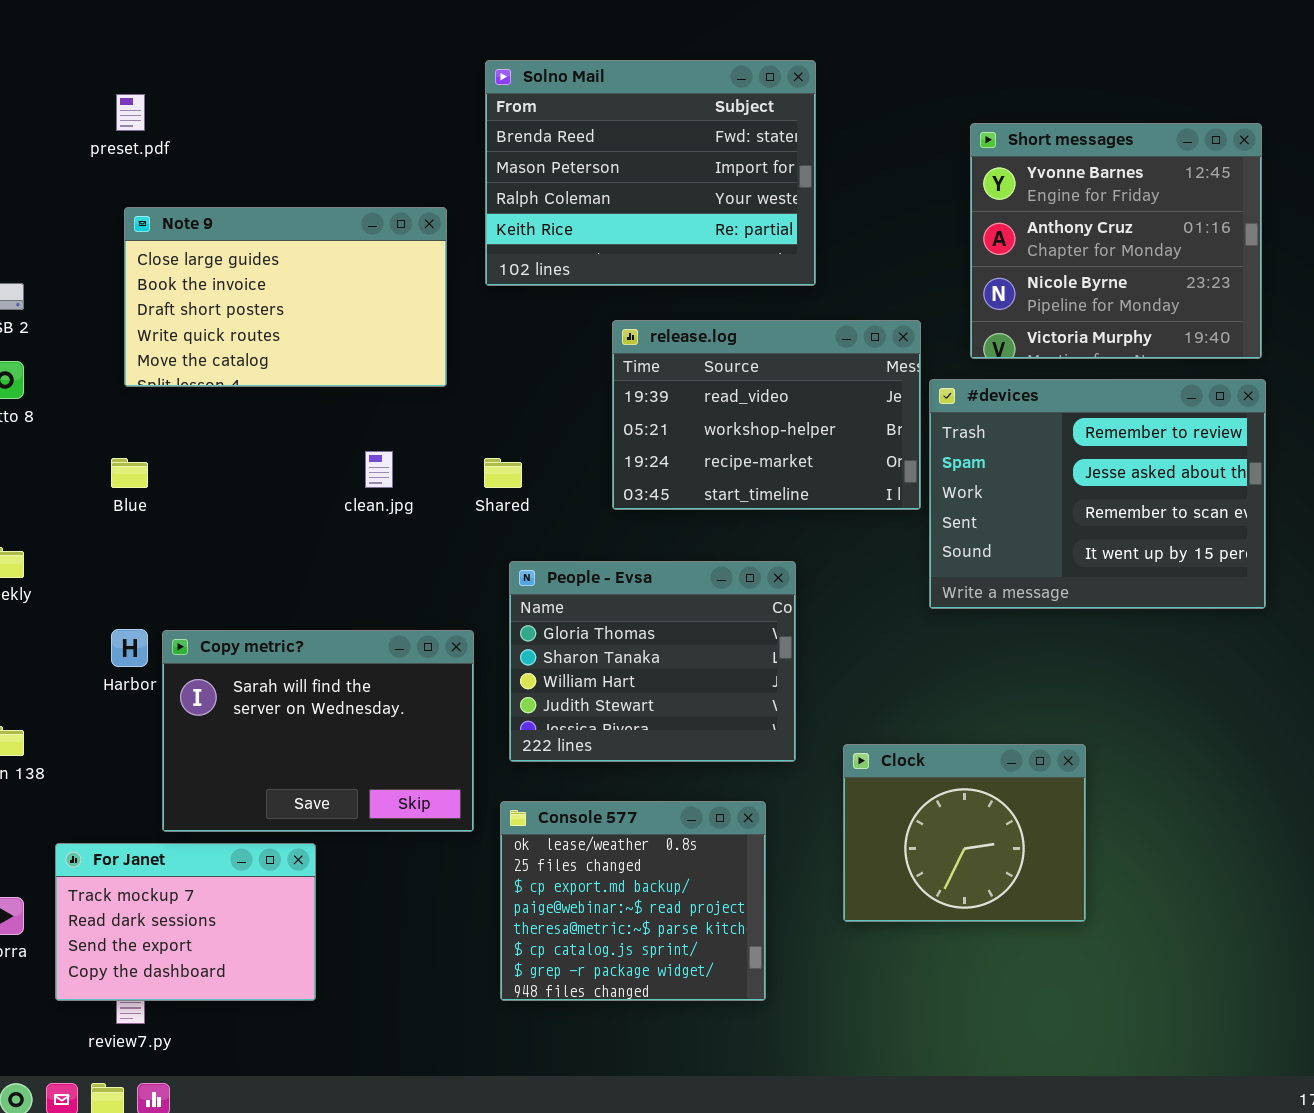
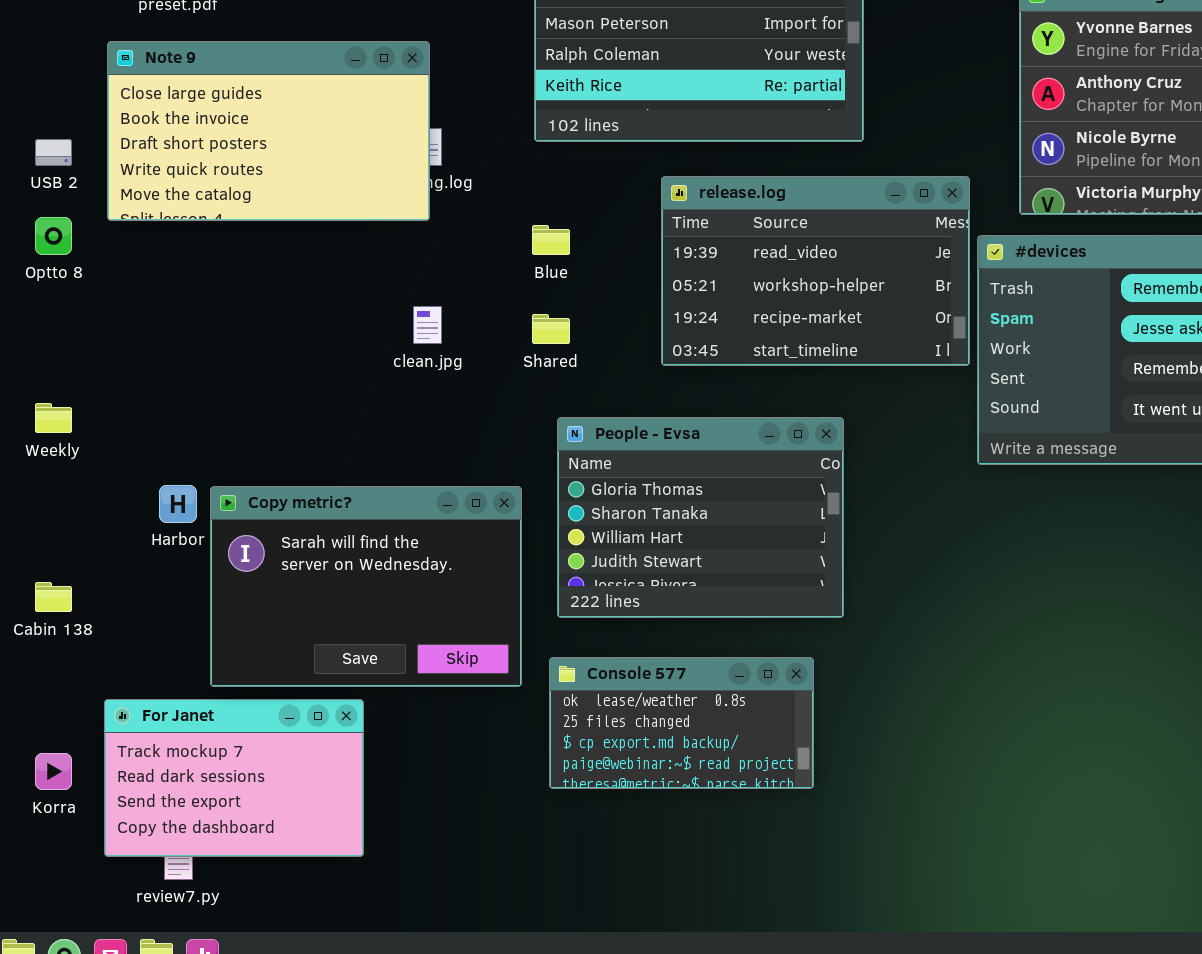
Note 9: [124,207,447,387] -> [107,41,430,221], moved
Blue: [111,458,148,488] -> [532,225,570,255], moved
Clock: [843,744,1086,922] -> none, closed
Console 577: [500,801,766,1001] -> [549,657,814,789], resized

